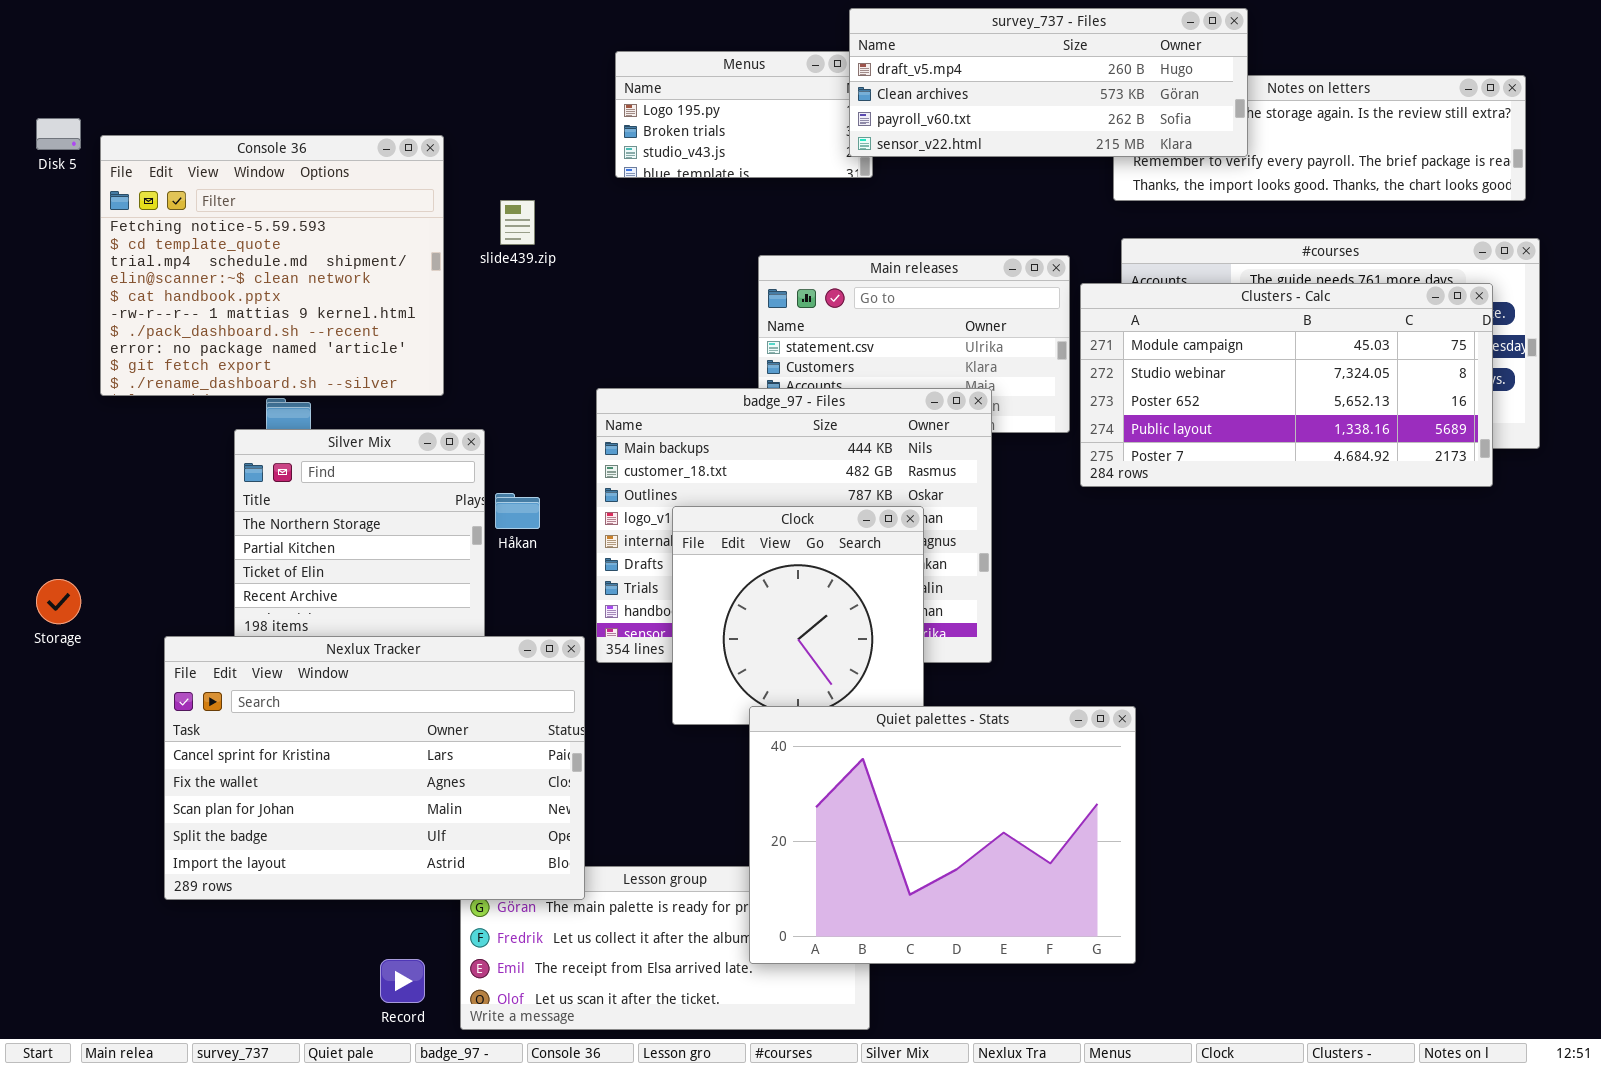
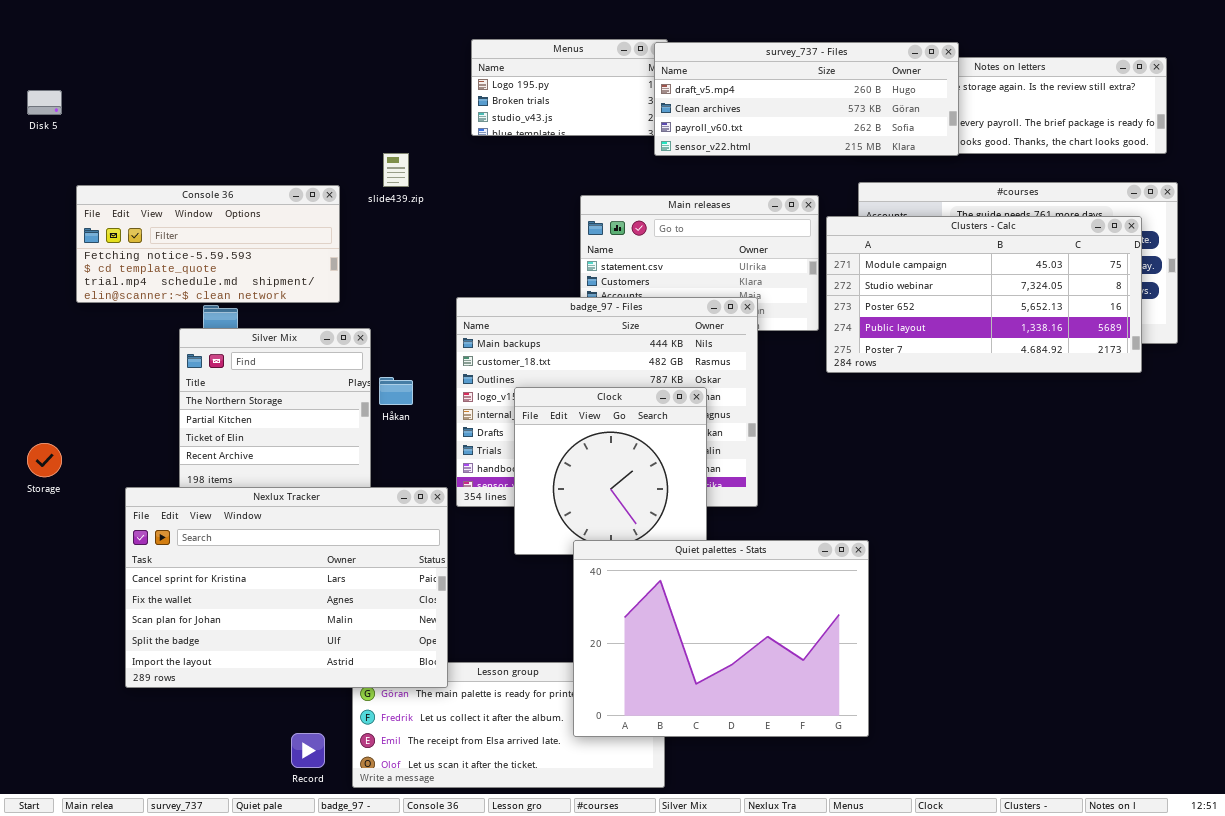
survey_737 - Files: [849,8,1248,157] -> [654,42,959,156], moved
Console 36: [100,135,444,396] -> [76,185,340,303], resized

